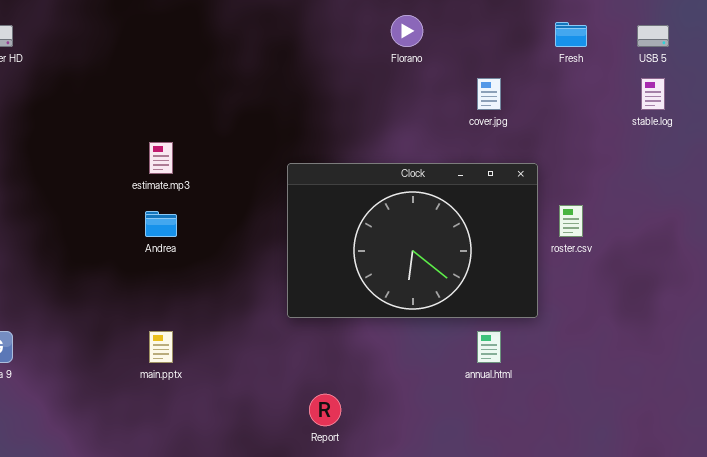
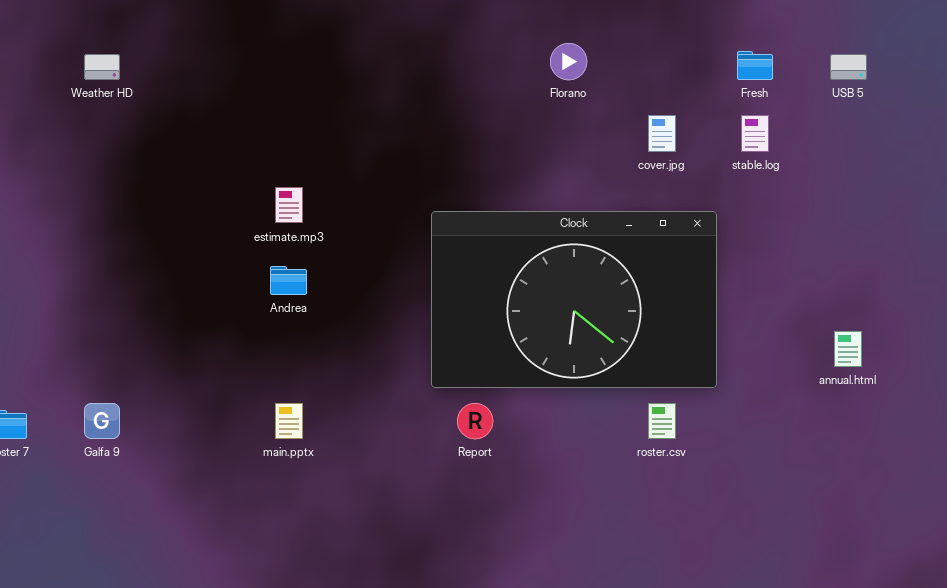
stable.log: [641,78,665,110] -> [741,115,769,152], moved
roster.csv: [559,205,583,237] -> [648,403,676,439], moved
annual.html: [477,331,501,363] -> [834,331,862,367], moved
Report: [309,394,341,426] -> [457,403,493,439], moved

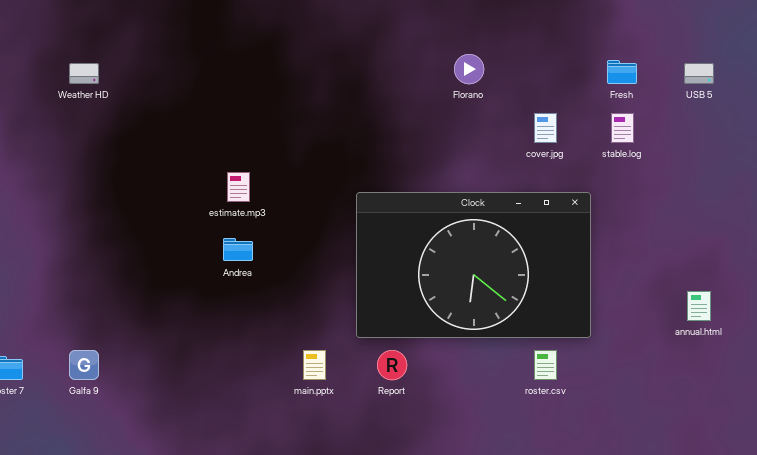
main.pptx: [275,403,303,439] -> [303,350,326,380], moved

